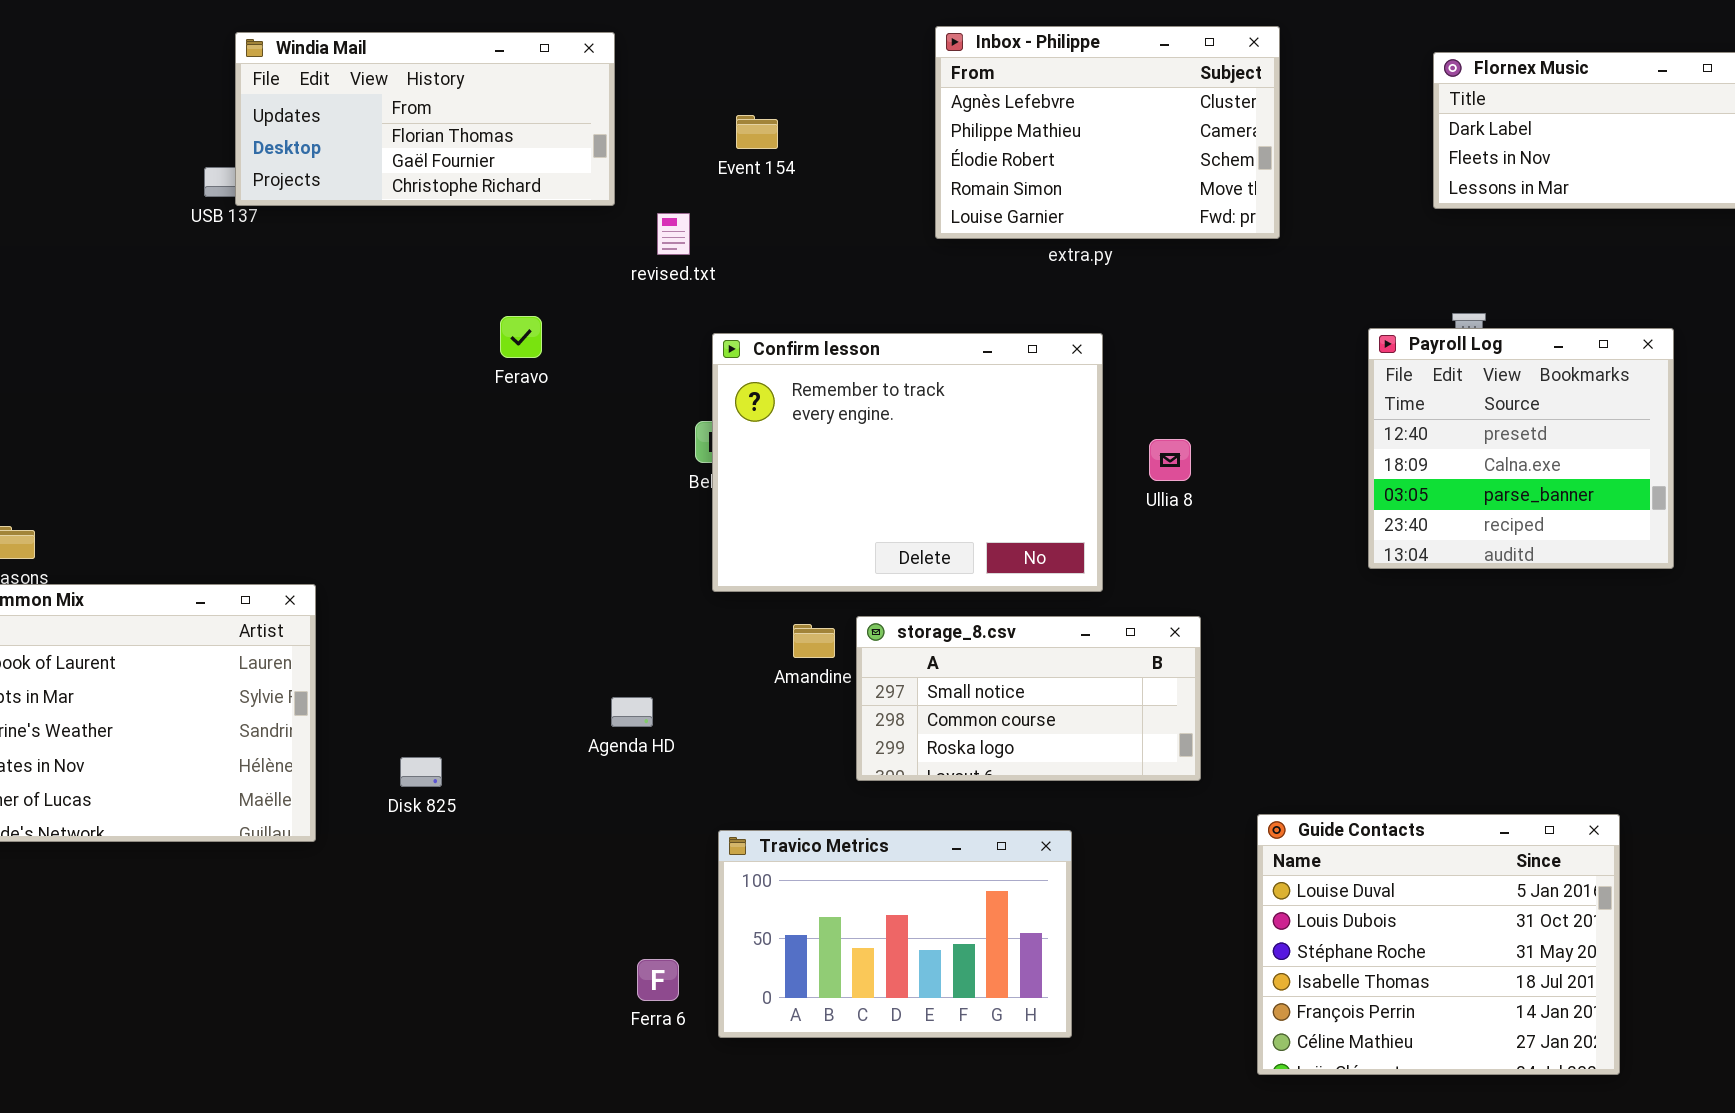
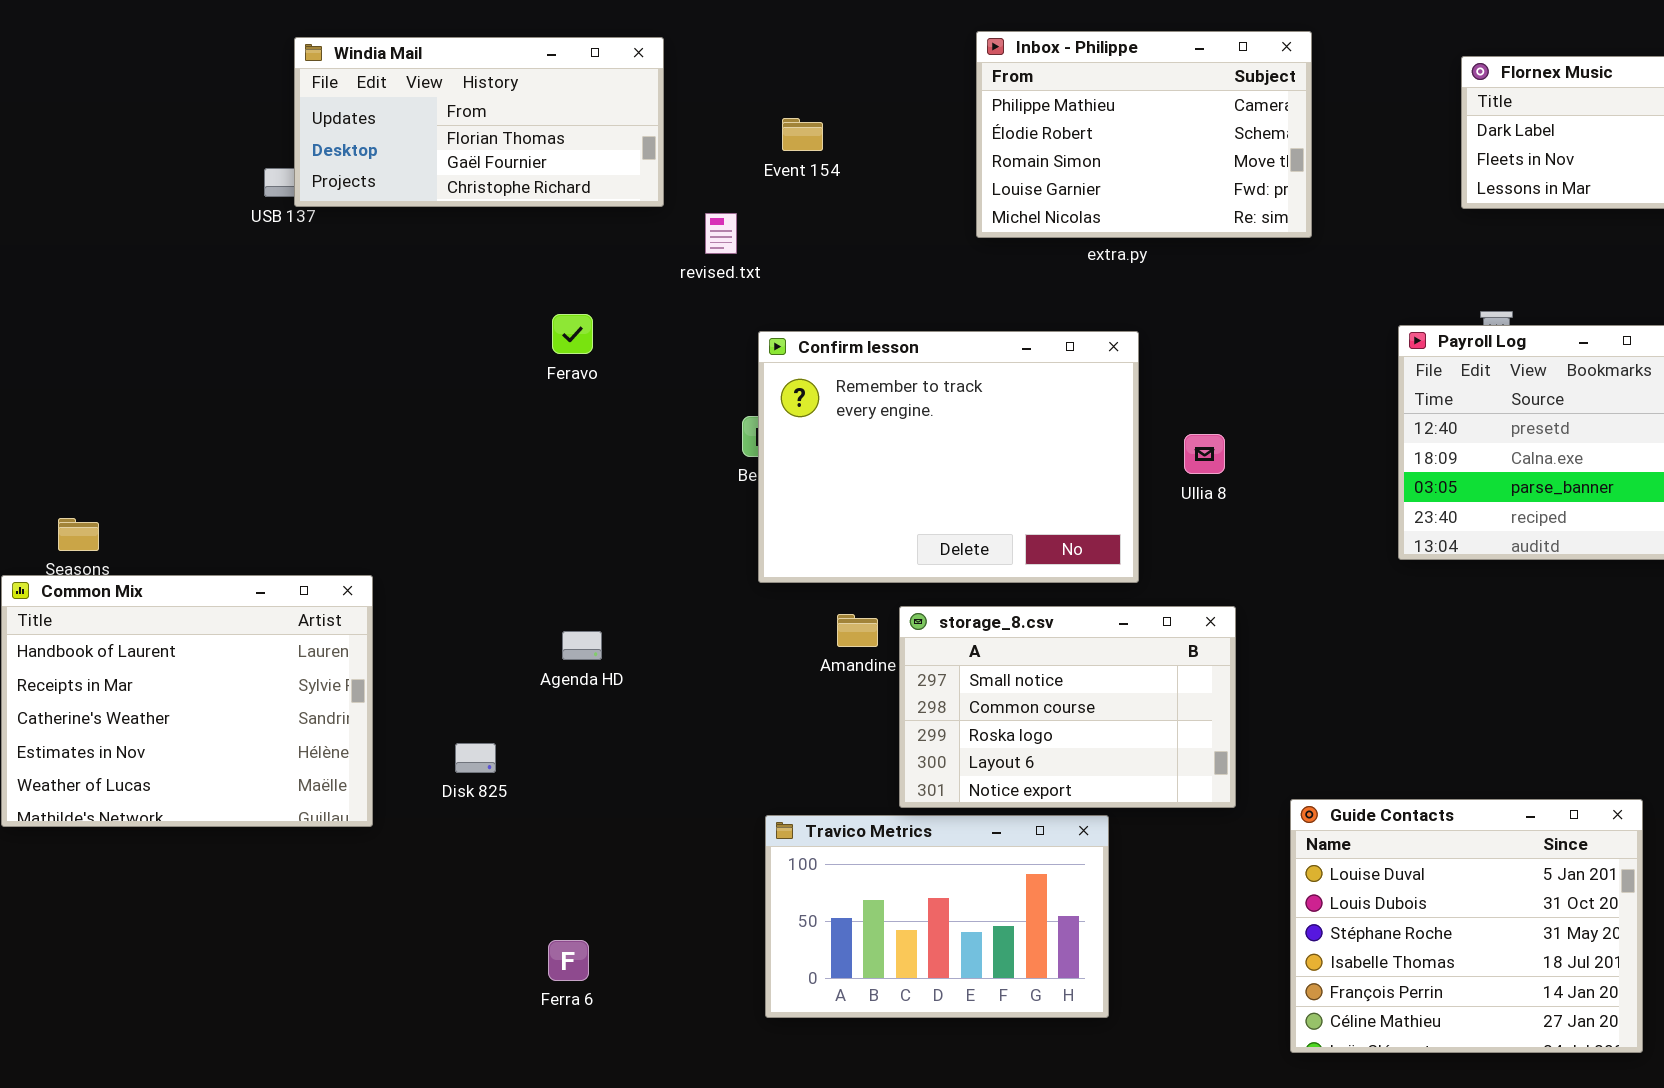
Inbox - Philippe: [935,26,1280,239] -> [976,31,1312,238], scrolled down 1 row
storage_8.csv: [856,616,1201,781] -> [899,606,1236,808], resized
Agenda HD: [611,697,653,727] -> [562,631,602,660], moved
Ferra 6: [637,959,679,1001] -> [548,940,589,981], moved

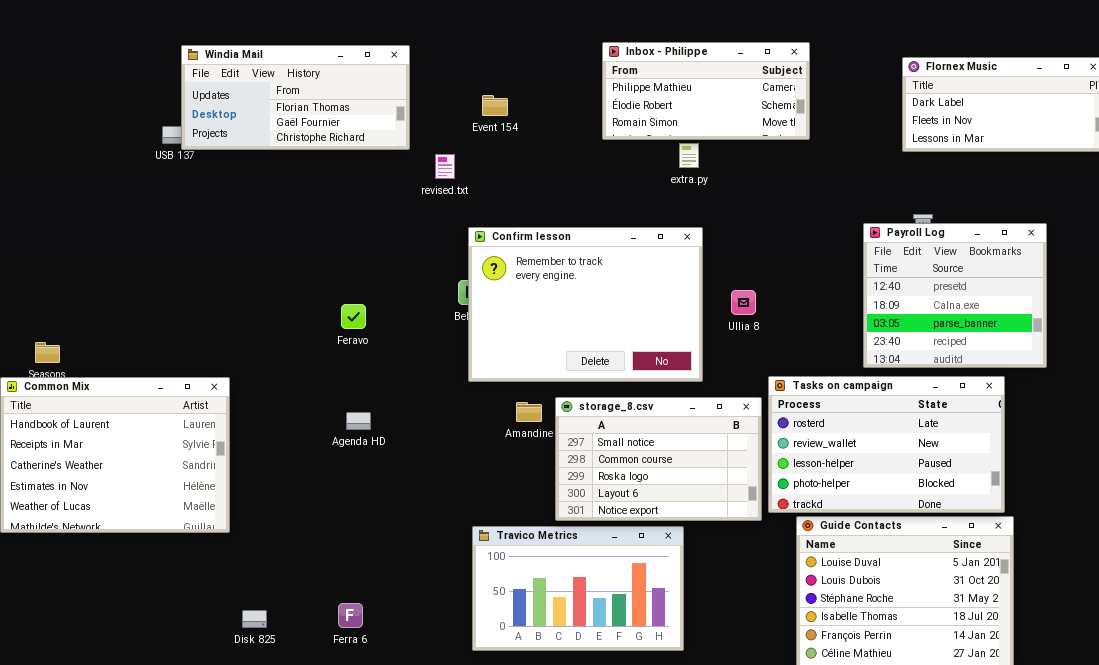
Inbox - Philippe: [976,31,1312,238] -> [602,42,810,140], resized
Feravo: [552,314,593,354] -> [341,304,366,329], moved
Tasks on campaign: none -> [768,376,1005,513], opened
Disk 825: [455,743,496,773] -> [242,610,267,628], moved

